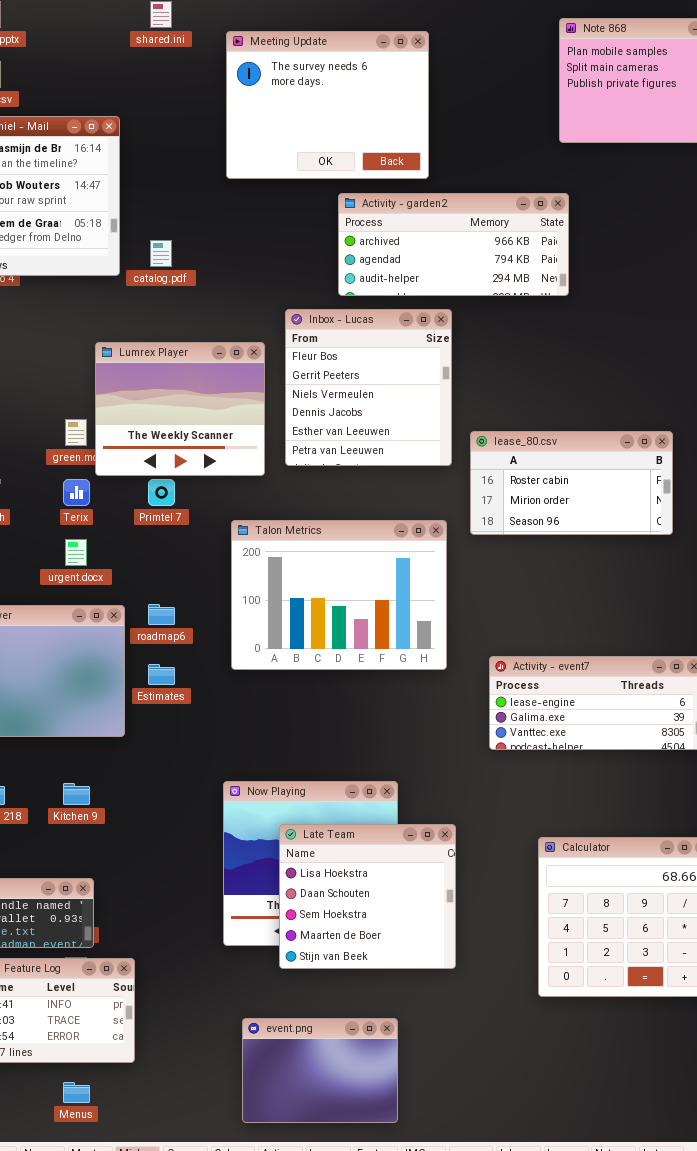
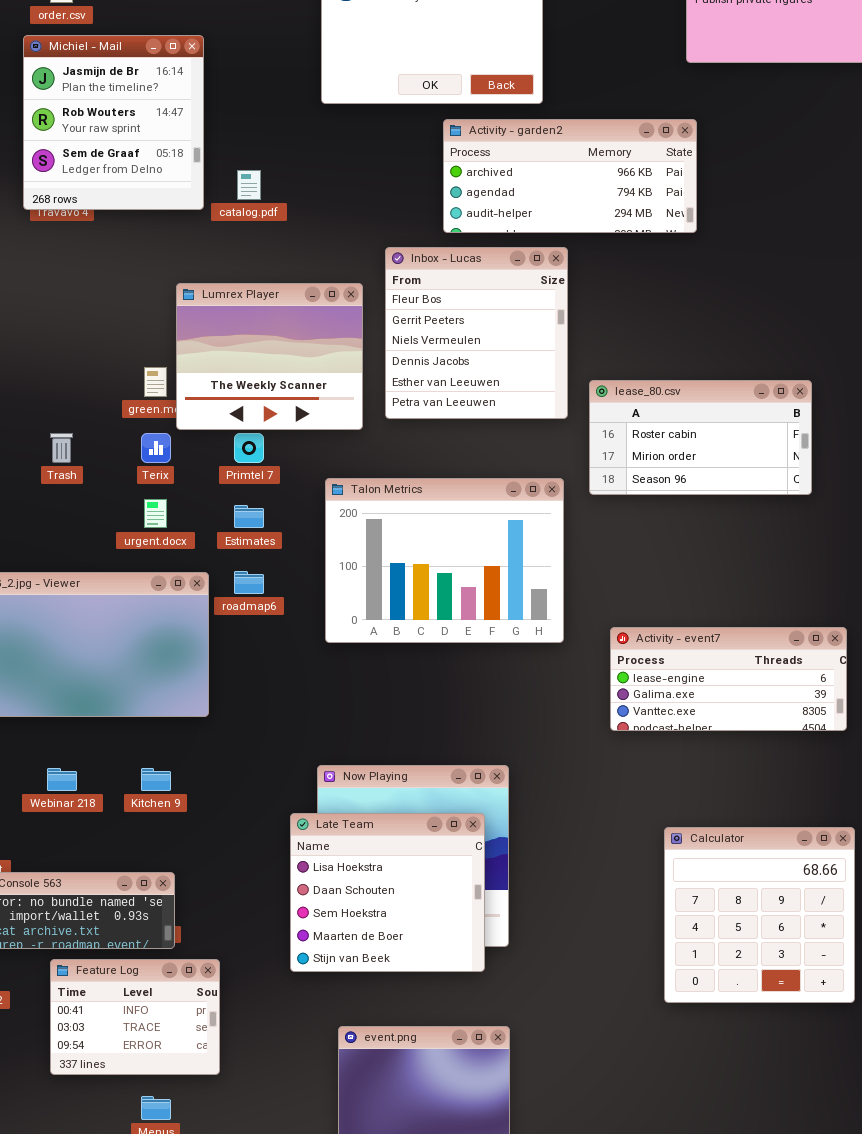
Estimates: [148,664,175,685] -> [234,505,264,528], moved
Late Team: [279,824,456,969] -> [290,813,485,972], moved

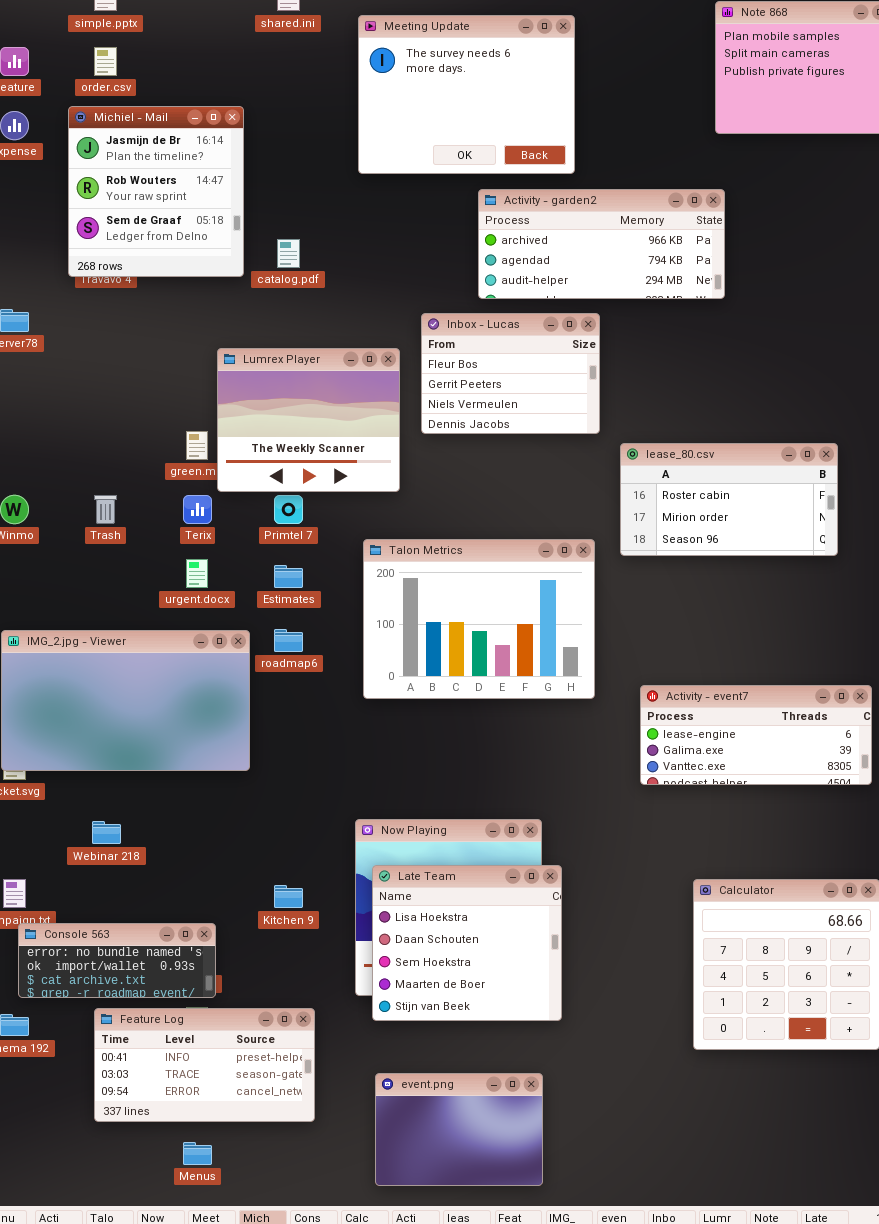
Inbox - Lucas: [385,247,568,419] -> [421,313,600,434], resized
Kitchen 9: [141,768,171,791] -> [274,885,303,908], moved
Late Team: [290,813,485,972] -> [372,865,562,1021], moved
Feature Log: [50,959,220,1075] -> [94,1008,315,1122], resized

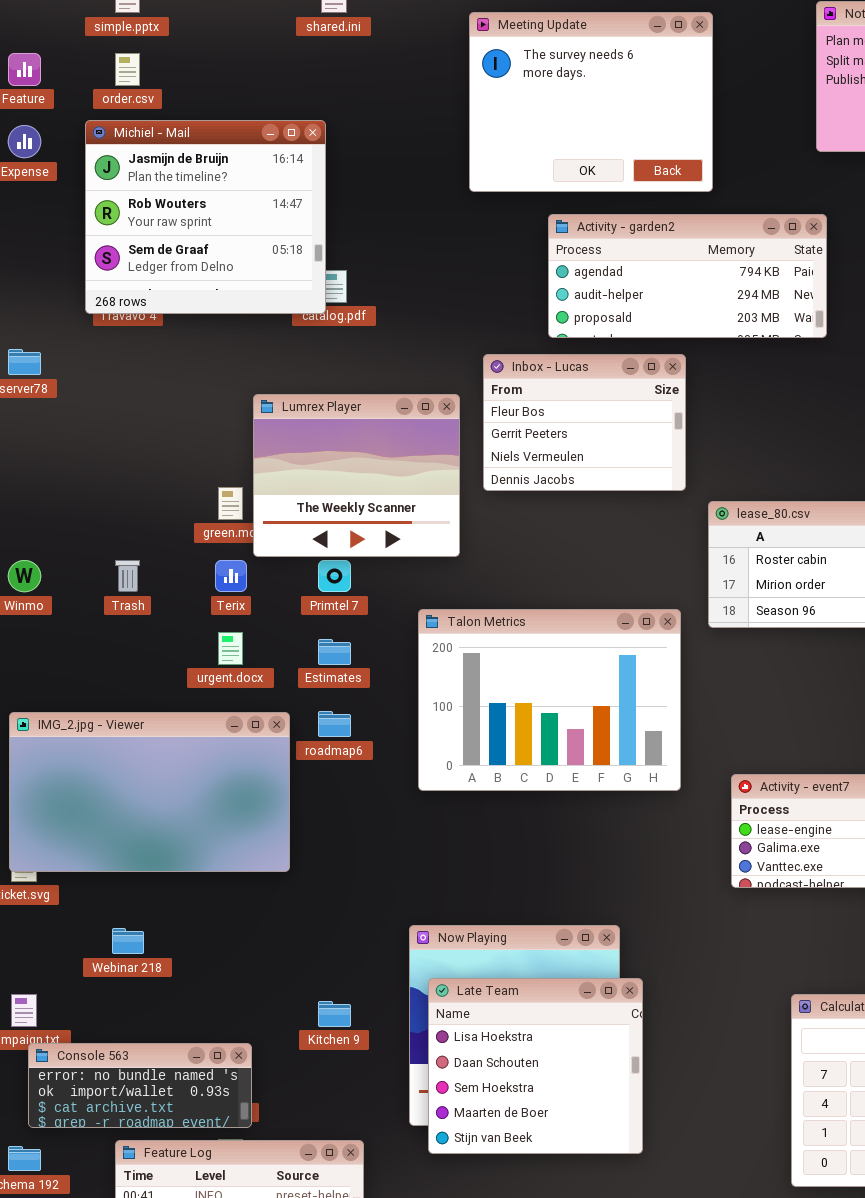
Meeting Update: [358,15,575,174] -> [469,12,713,192], moved
Michiel - Mail: [68,106,244,277] -> [85,120,326,314], resized
Activity - garden2: [478,189,725,299] -> [548,214,827,338], scrolled down 1 row

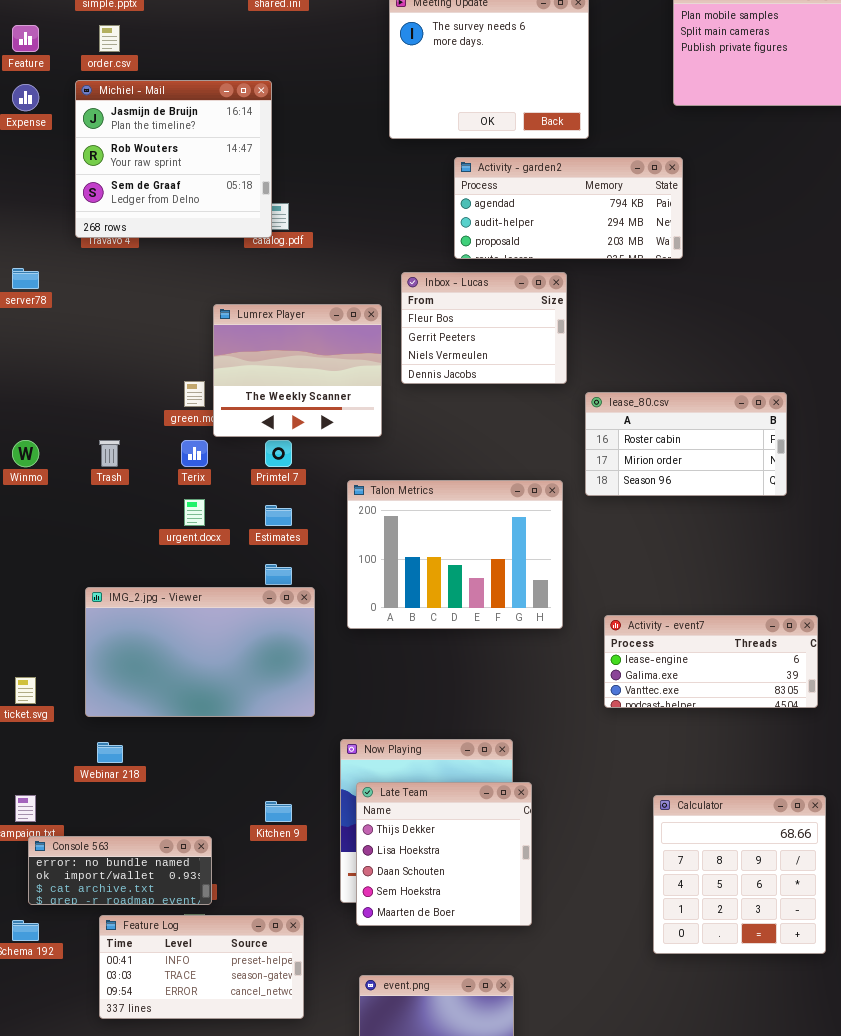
IMG_2.jpg - Viewer: [9,712,290,872] -> [85,587,315,717], moved
Late Team: [428,978,643,1154] -> [356,782,532,926], scrolled up 1 row

